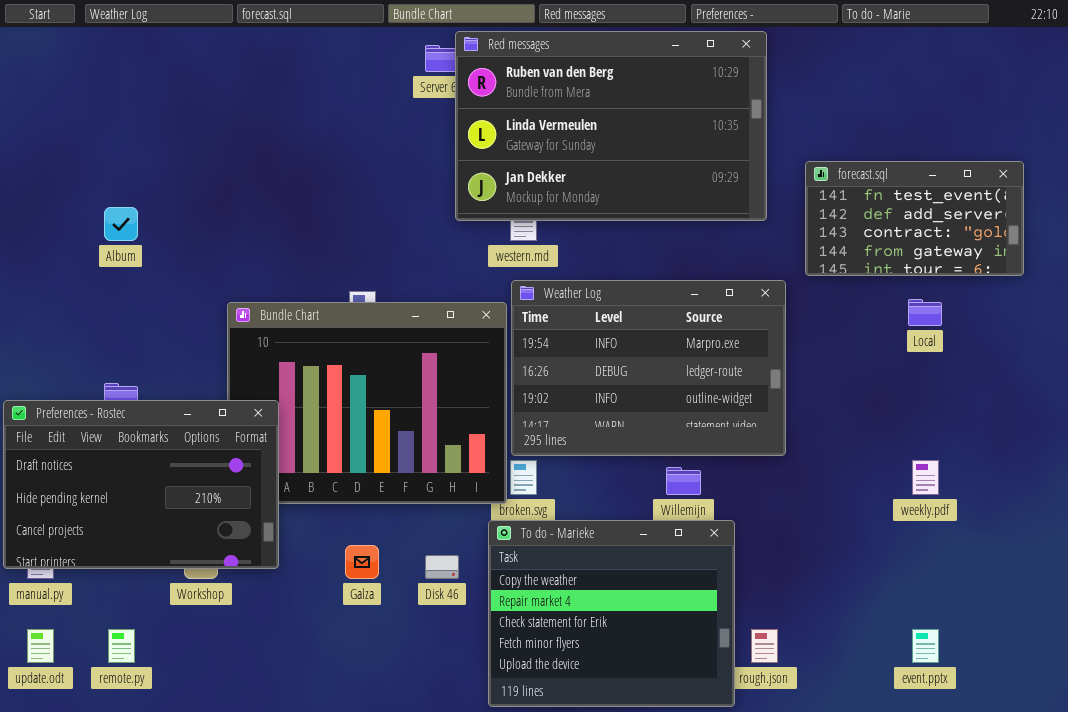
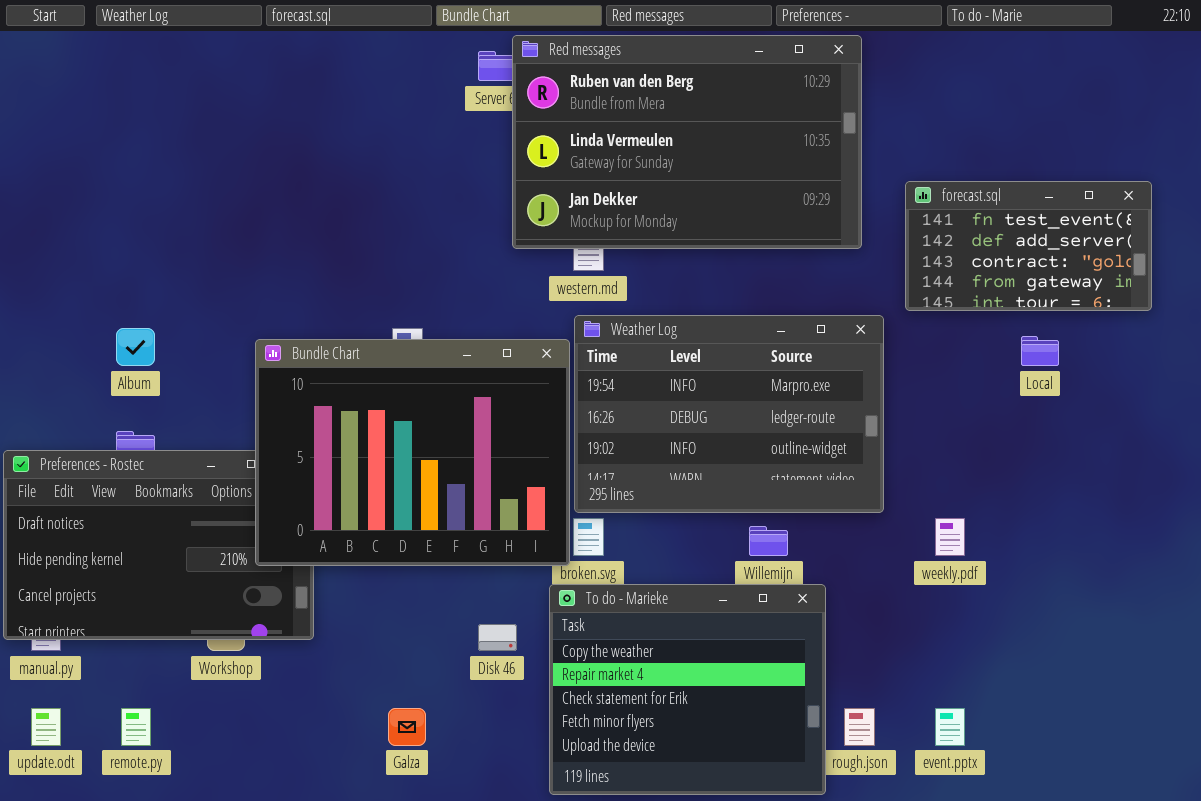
Album: [104,207,138,241] -> [116,328,155,366], moved
Bundle Chart: [227,302,507,504] -> [255,339,570,566], raised
weekly.pdf: [912,460,939,495] -> [935,518,965,556], moved
Galza: [345,545,379,579] -> [388,708,426,746], moved
event.pptx: [912,629,939,663] -> [935,708,965,746], moved

